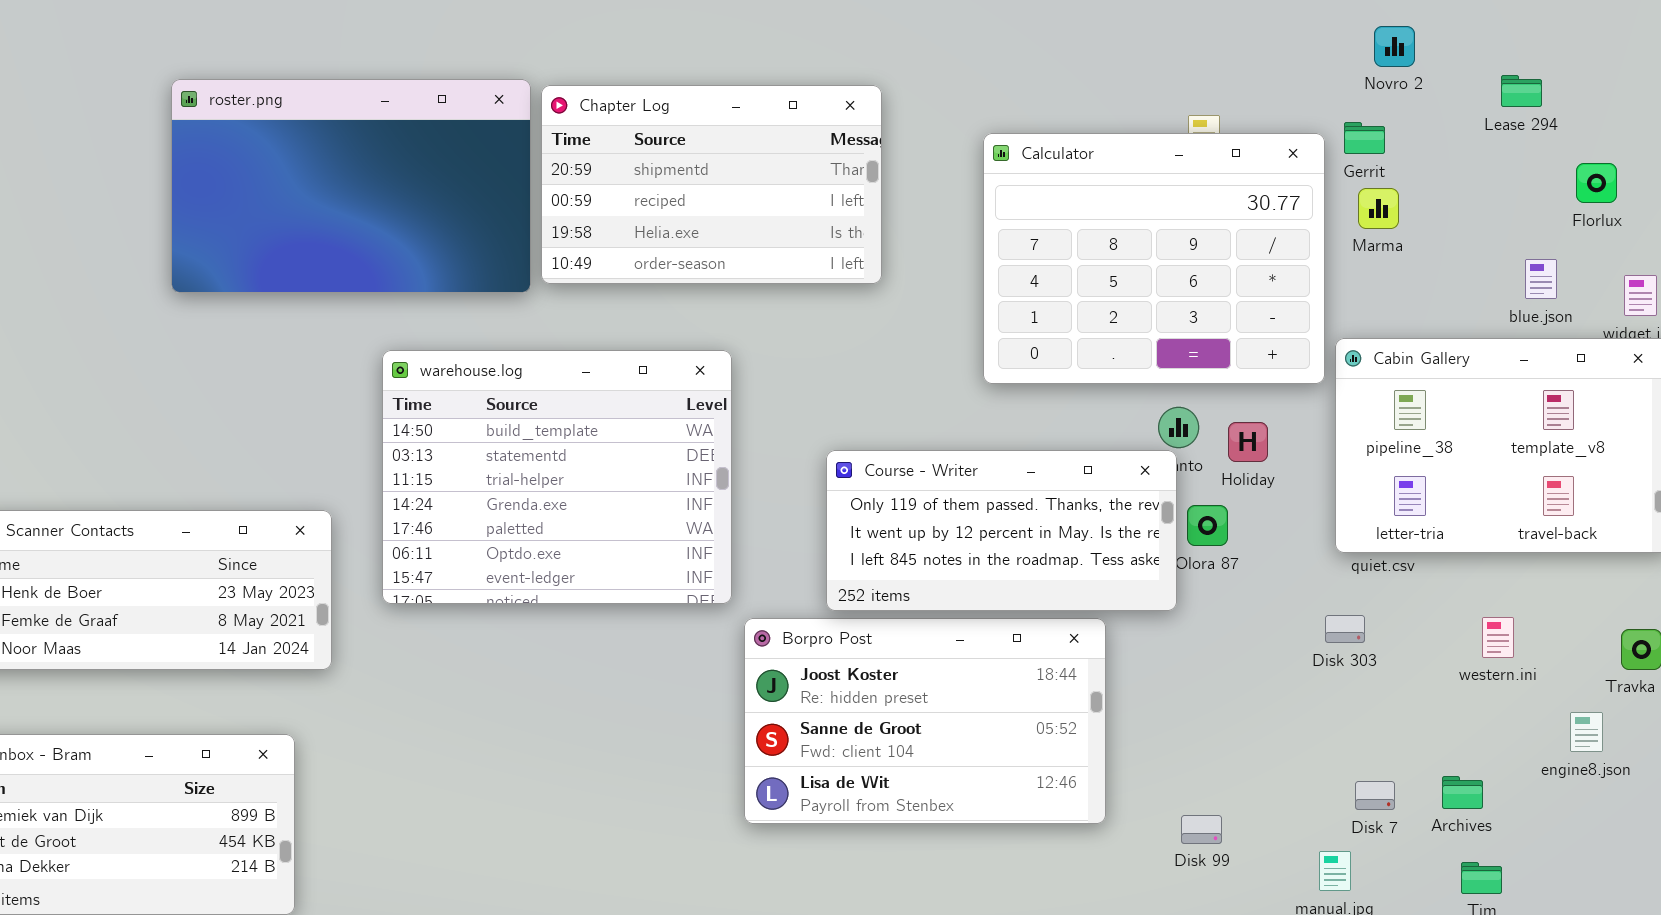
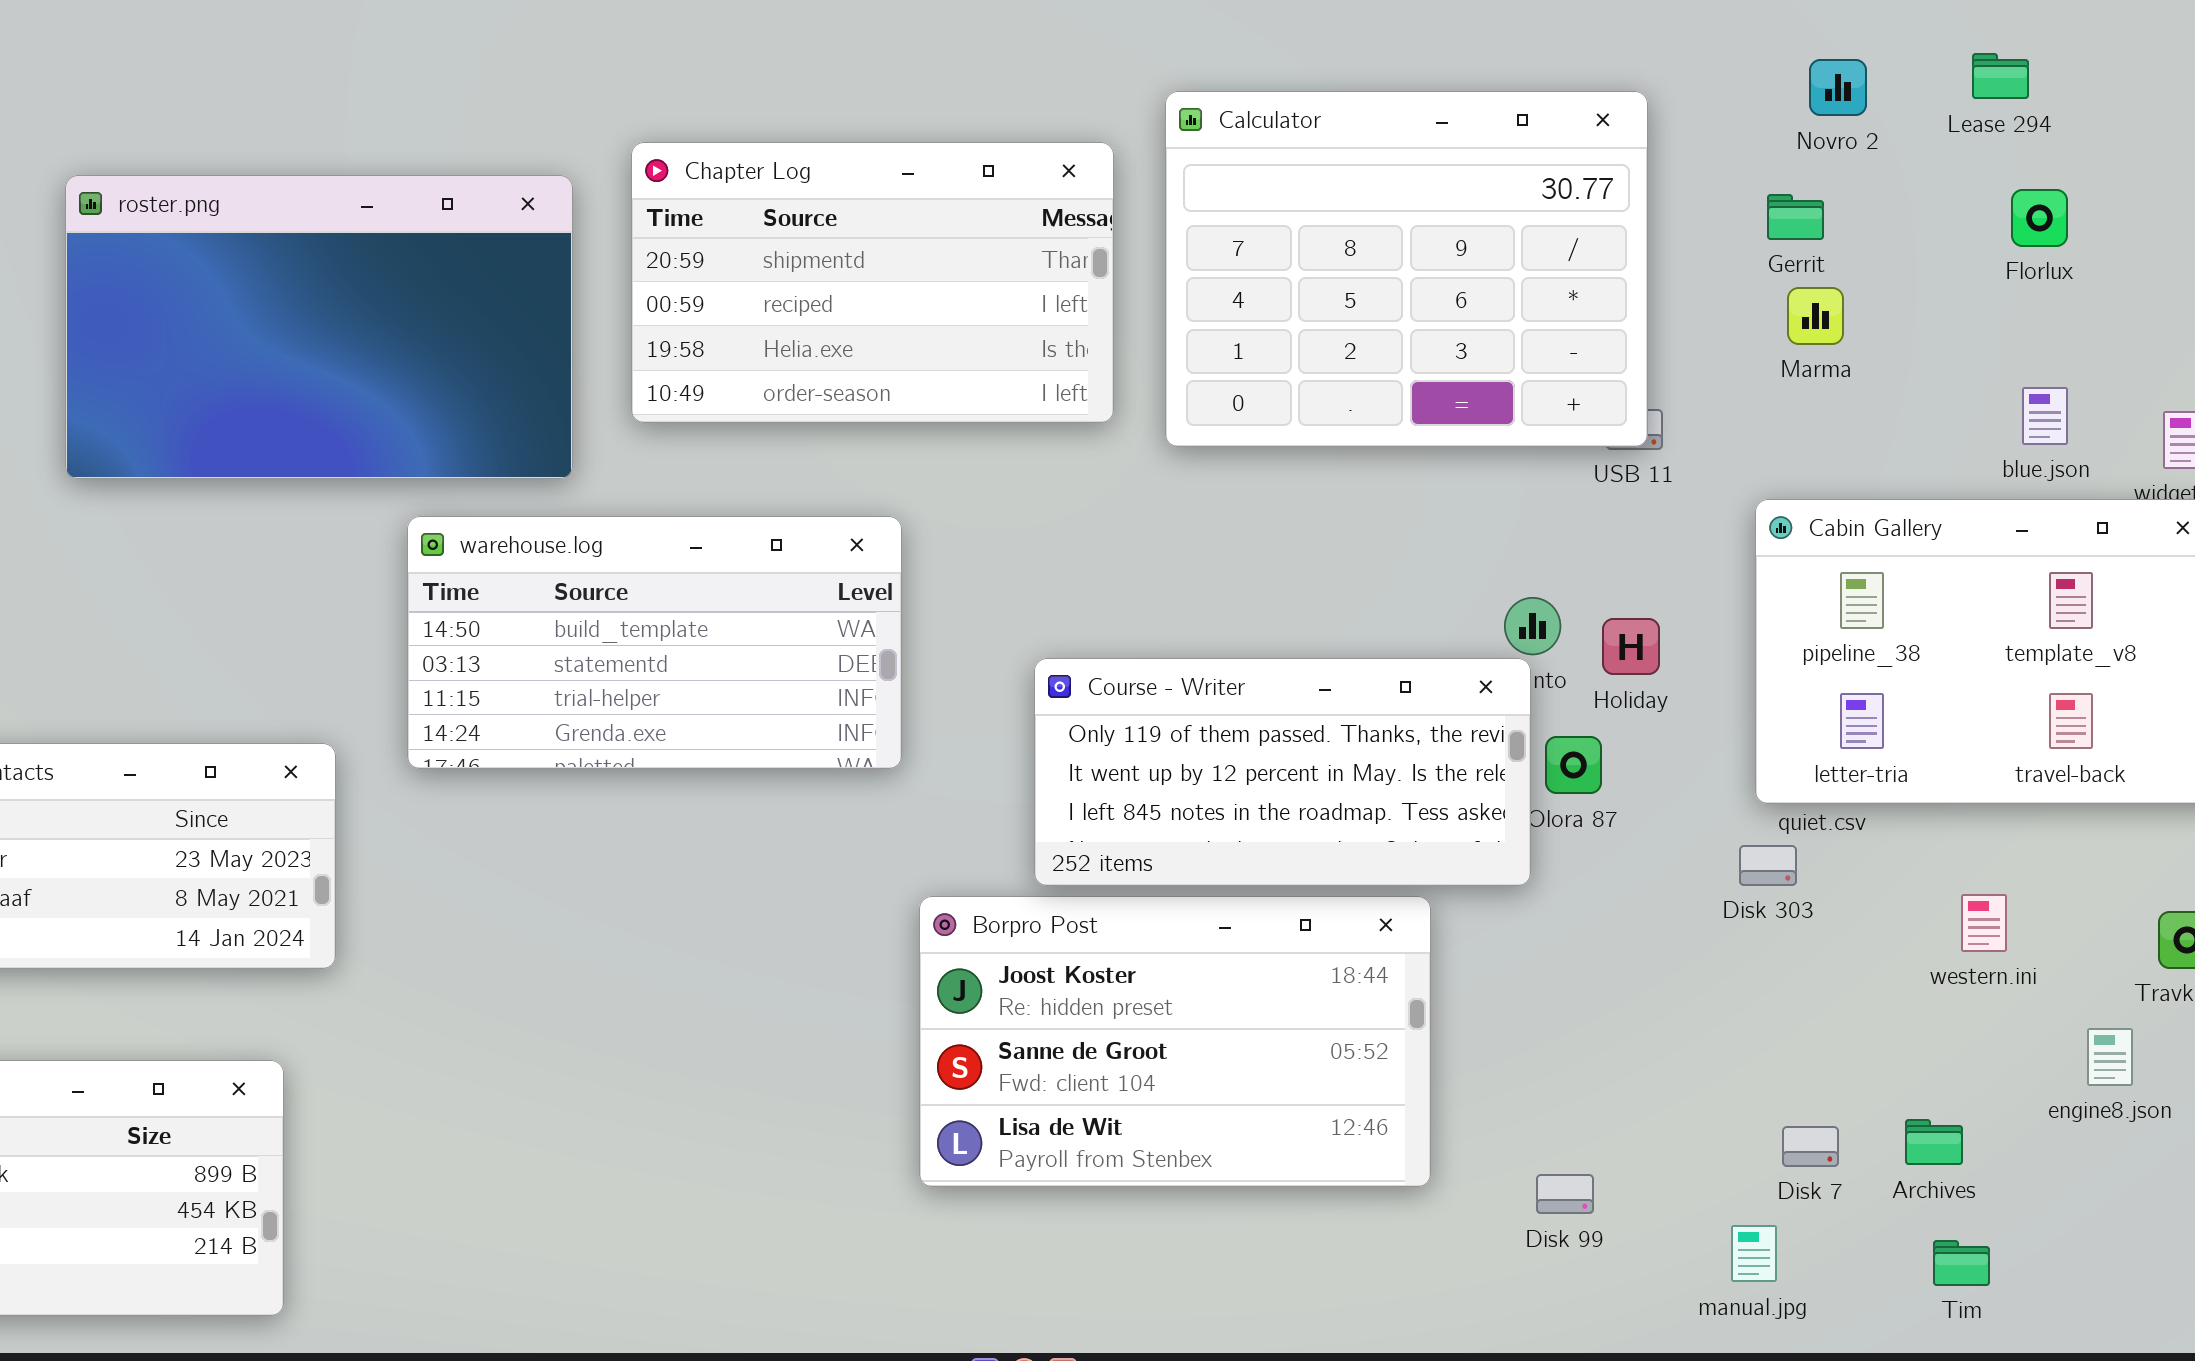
Lease 294: [1501,75,1542,107] -> [1972,53,2029,99], moved
roster.png: [171,79,531,293] -> [65,175,573,479], moved
Calculator: [983,133,1325,384] -> [1165,91,1648,447], moved
Florlux: [1576,163,1617,203] -> [2011,189,2068,247], moved
warehouse.log: [382,350,732,604] -> [407,516,902,769], resized
Disk 303: [1325,615,1365,643] -> [1739,845,1797,886], moved

